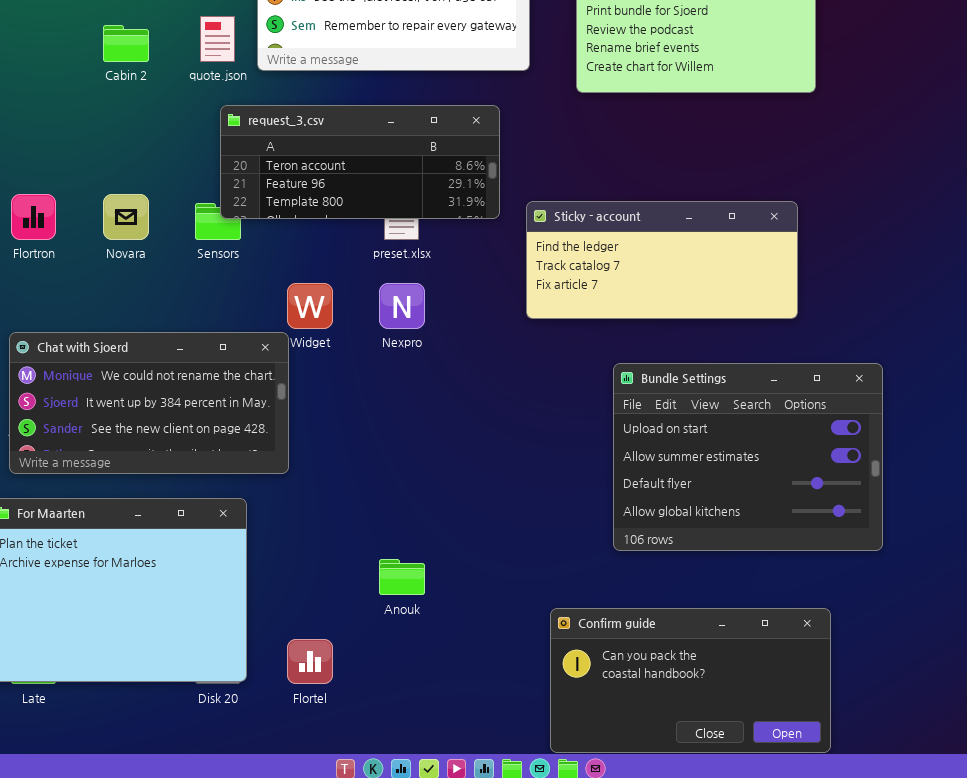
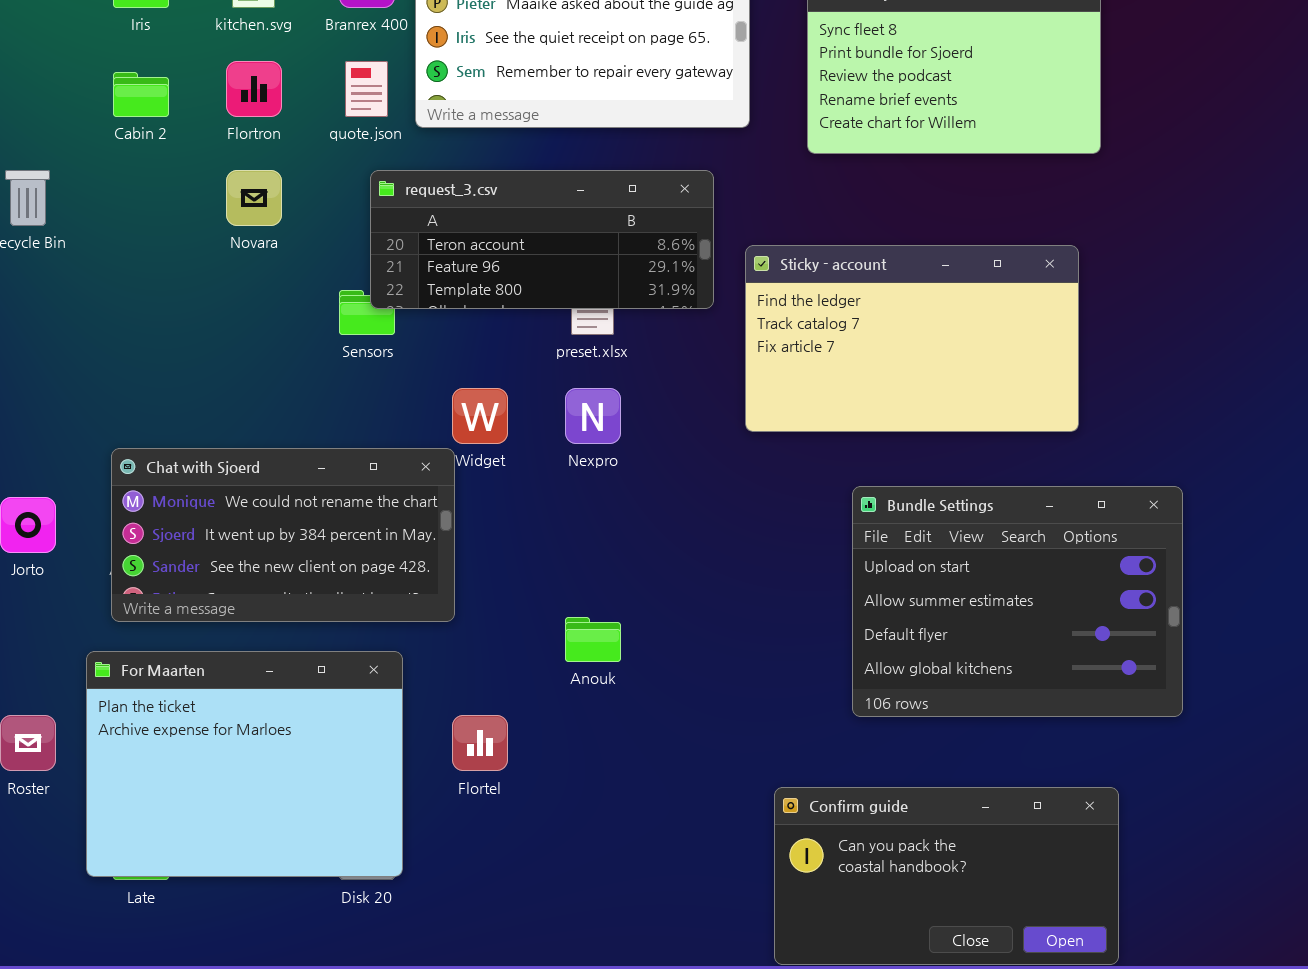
Cabin 2: [103,25,149,62] -> [113,72,169,117], moved
Flortron: [11,194,56,240] -> [226,61,282,117], moved
Novara: [103,194,149,240] -> [226,170,282,226], moved
Sticky - account: [526,201,798,319] -> [745,245,1079,432], resized
Anouk: [379,559,425,595] -> [565,617,621,662], moved
Flortel: [287,639,333,684] -> [452,715,508,771], moved

